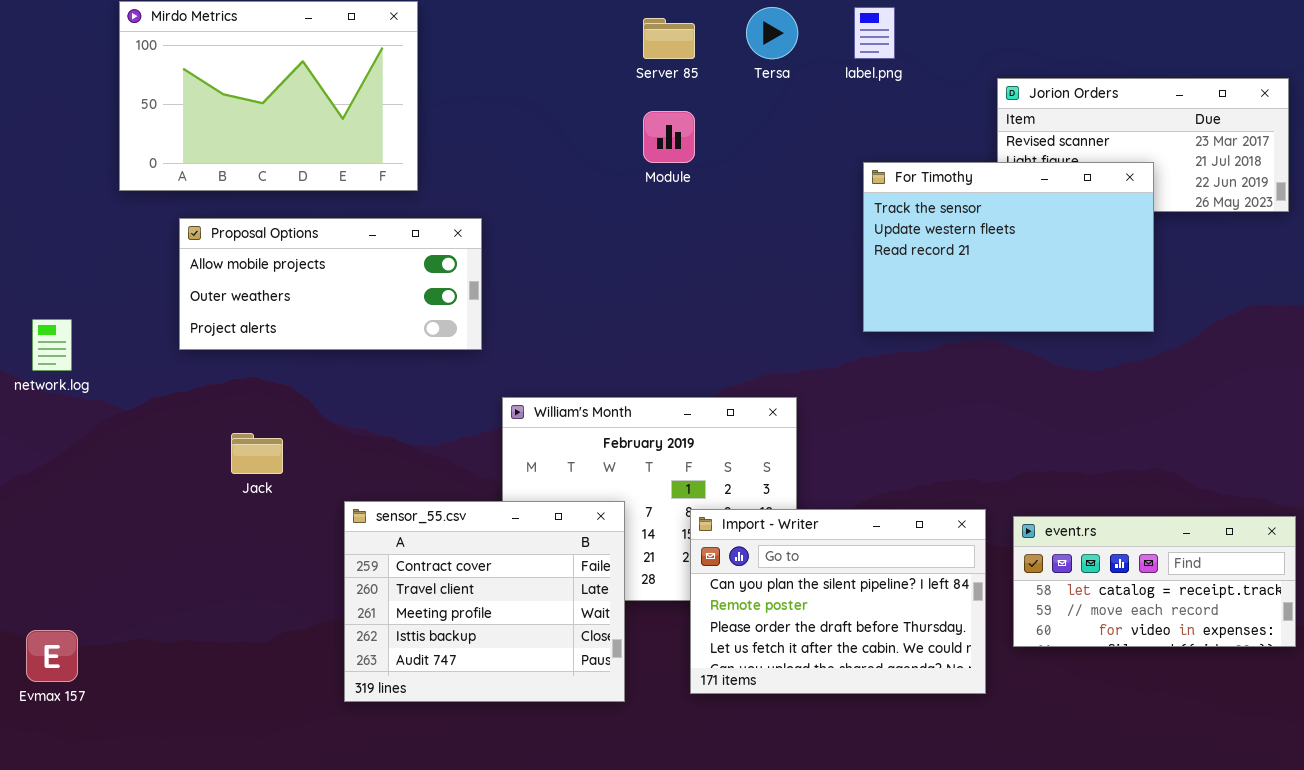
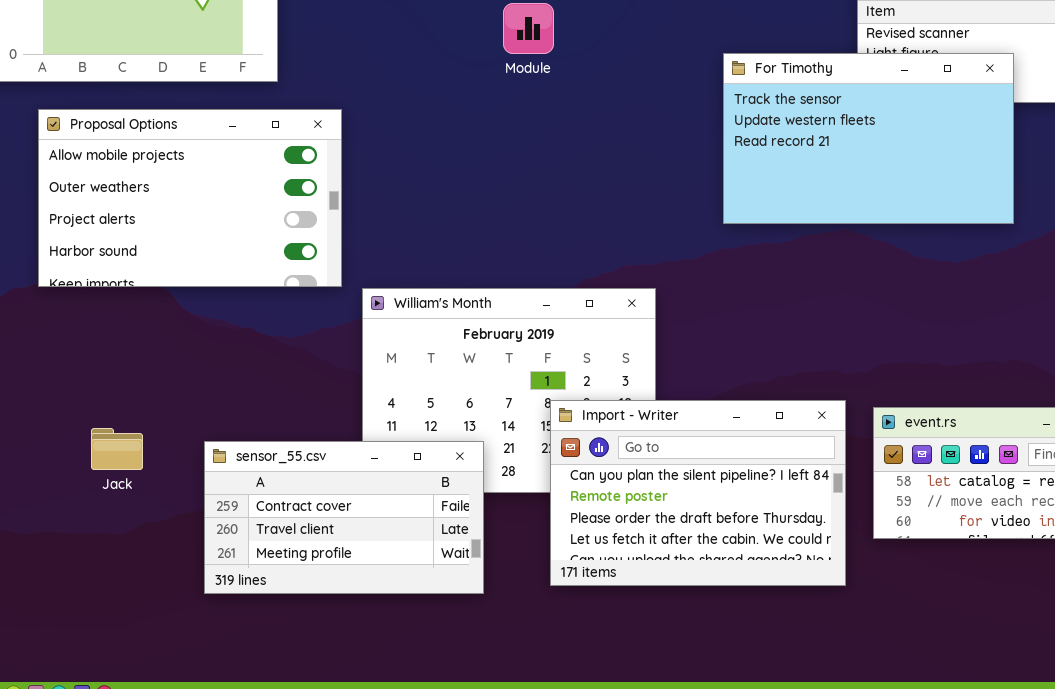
Proposal Options: [179,218,482,350] -> [38,109,342,287], resized
Jack: [231,433,283,474] -> [91,428,143,470], moved
sensor_55.csv: [344,501,625,702] -> [204,441,484,594], resized

